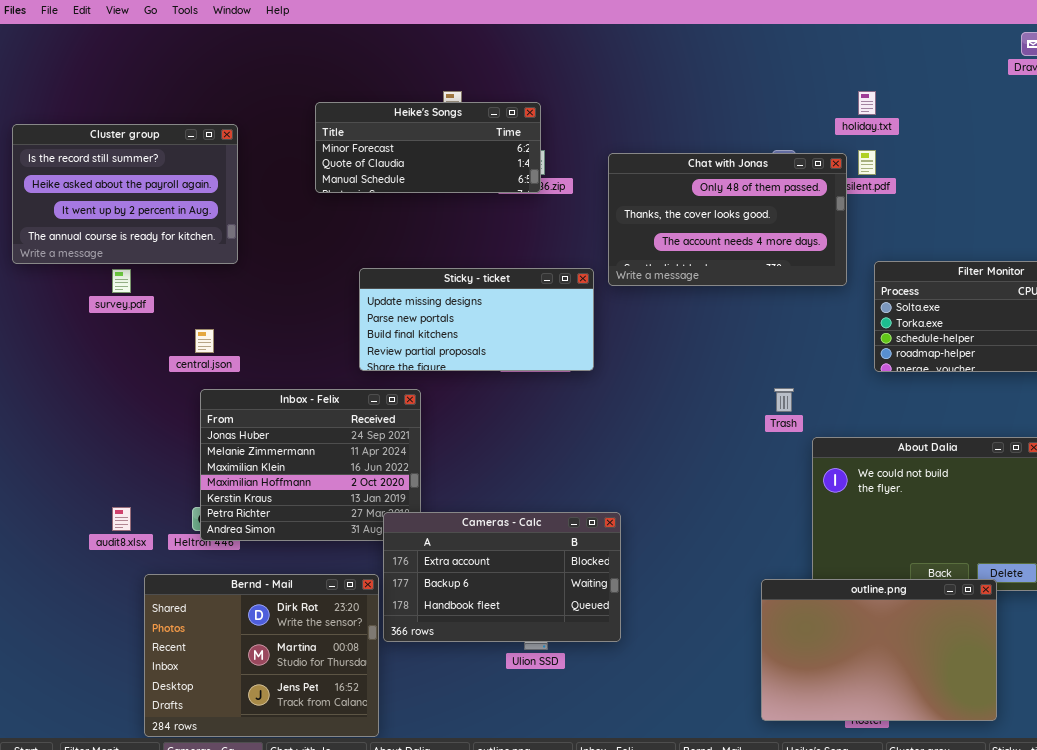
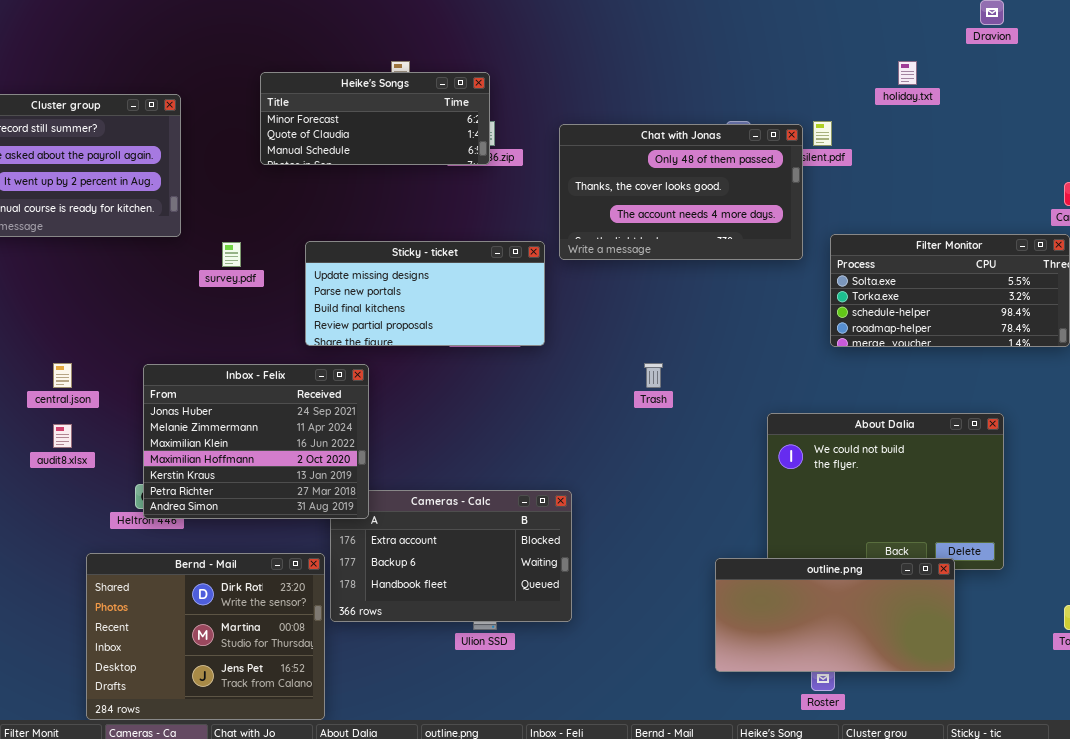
holiday.txt: [858,91,876,115] -> [898,61,917,85], moved
survey.pdf: [112,269,131,293] -> [222,242,241,267], moved
central.json: [195,329,214,353] -> [53,363,72,388], moved
Trash: [774,388,794,412] -> [644,363,663,388], moved
Inbox - Felix: [200,389,421,541] -> [143,364,369,519], raised
audit8.xlsx: [112,507,131,531] -> [53,424,72,448], moved
outline.png: [761,579,997,721] -> [715,558,955,672], resized

